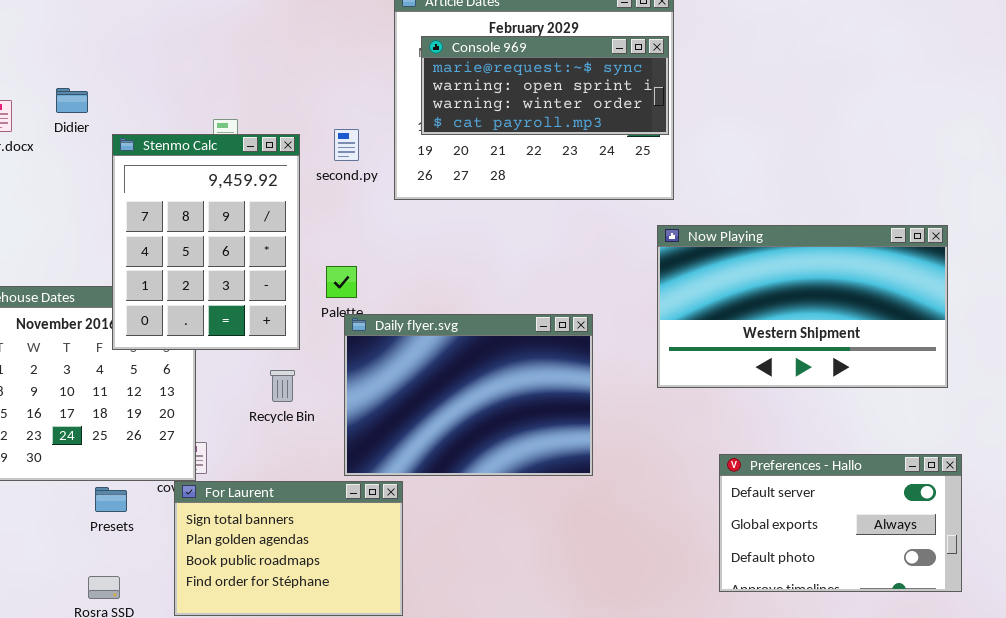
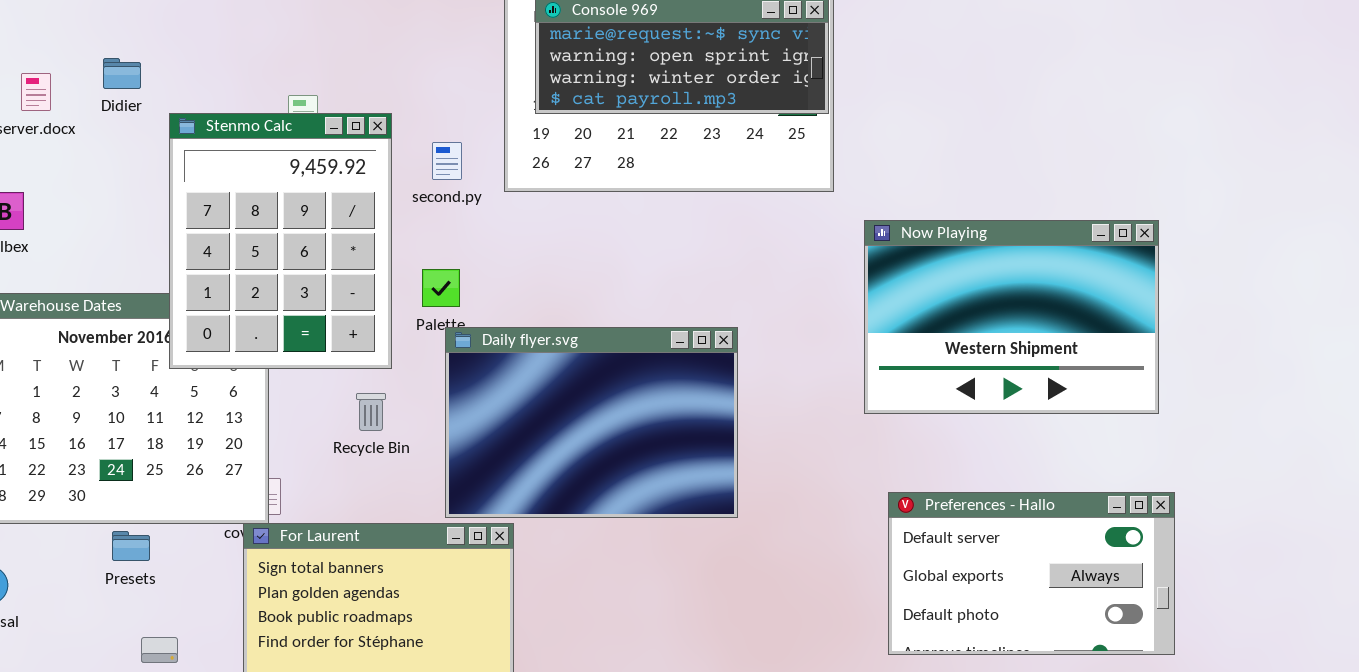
second.py: [334,129,359,161] -> [432,142,462,180], moved
Now Playing: [657,225,948,388] -> [864,220,1159,414], resized
Presets: [95,487,127,512] -> [112,531,150,561], moved

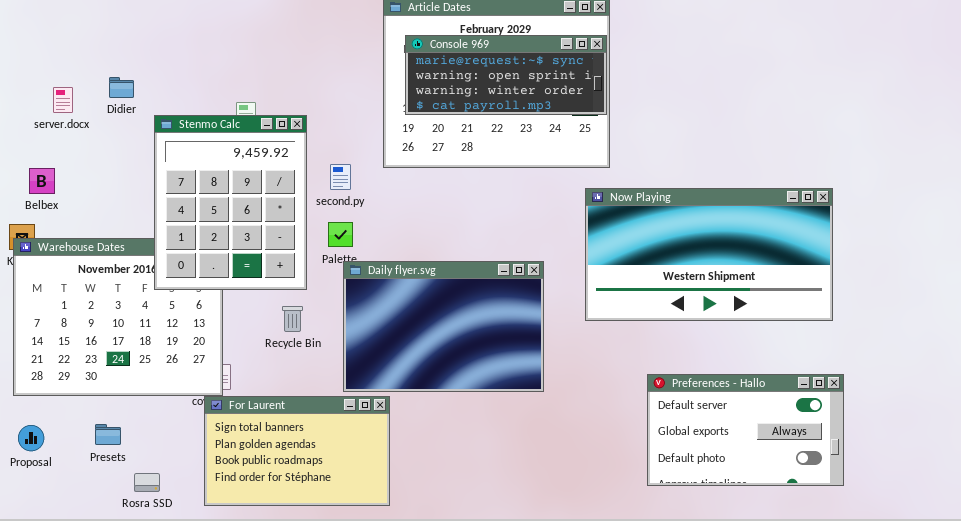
second.py: [432,142,462,180] -> [330,164,351,190], moved
Now Playing: [864,220,1159,414] -> [585,188,833,321], resized
Presets: [112,531,150,561] -> [95,424,121,445], moved

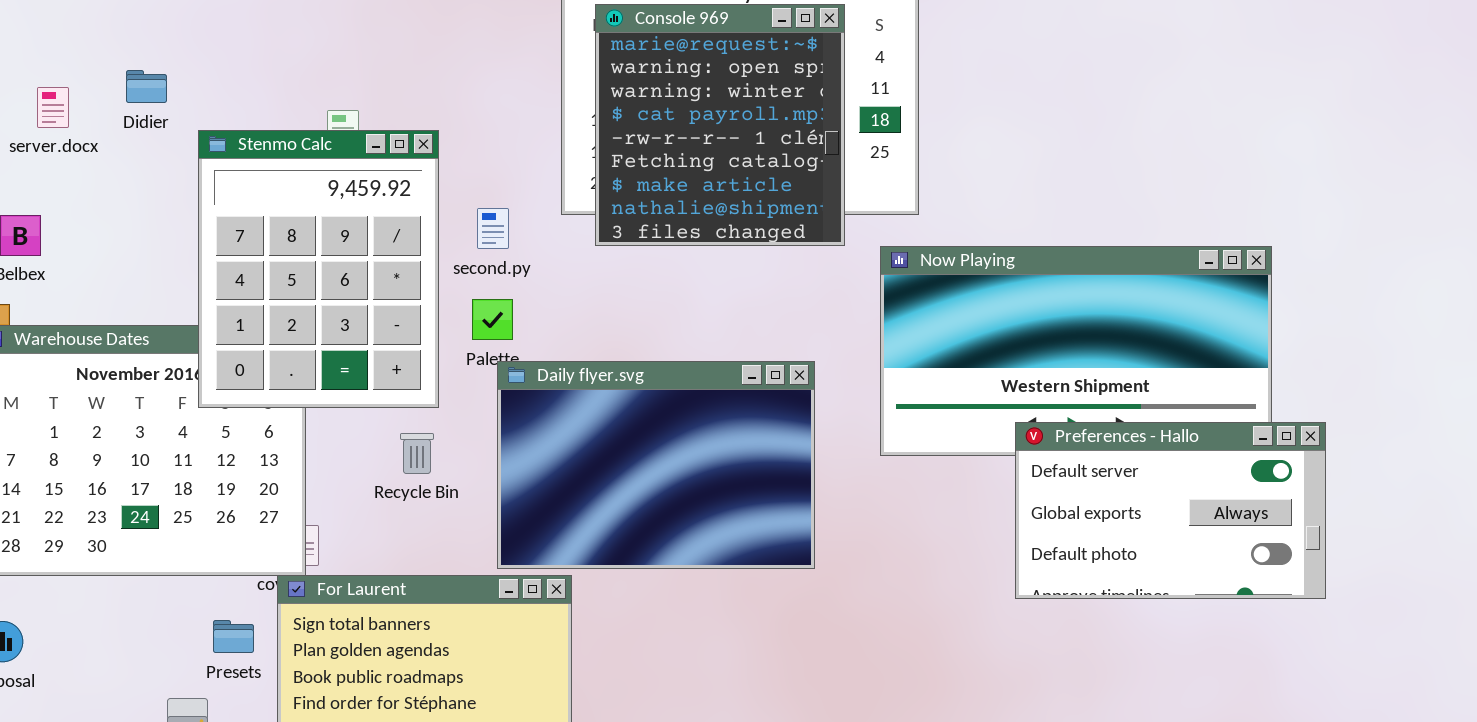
Console 969: [405,35,607,115] -> [595,4,845,246], resized
Preferences - Hallo: [647,374,844,486] -> [1015,422,1326,599], moved
Presets: [95,424,121,445] -> [213,620,254,653], moved

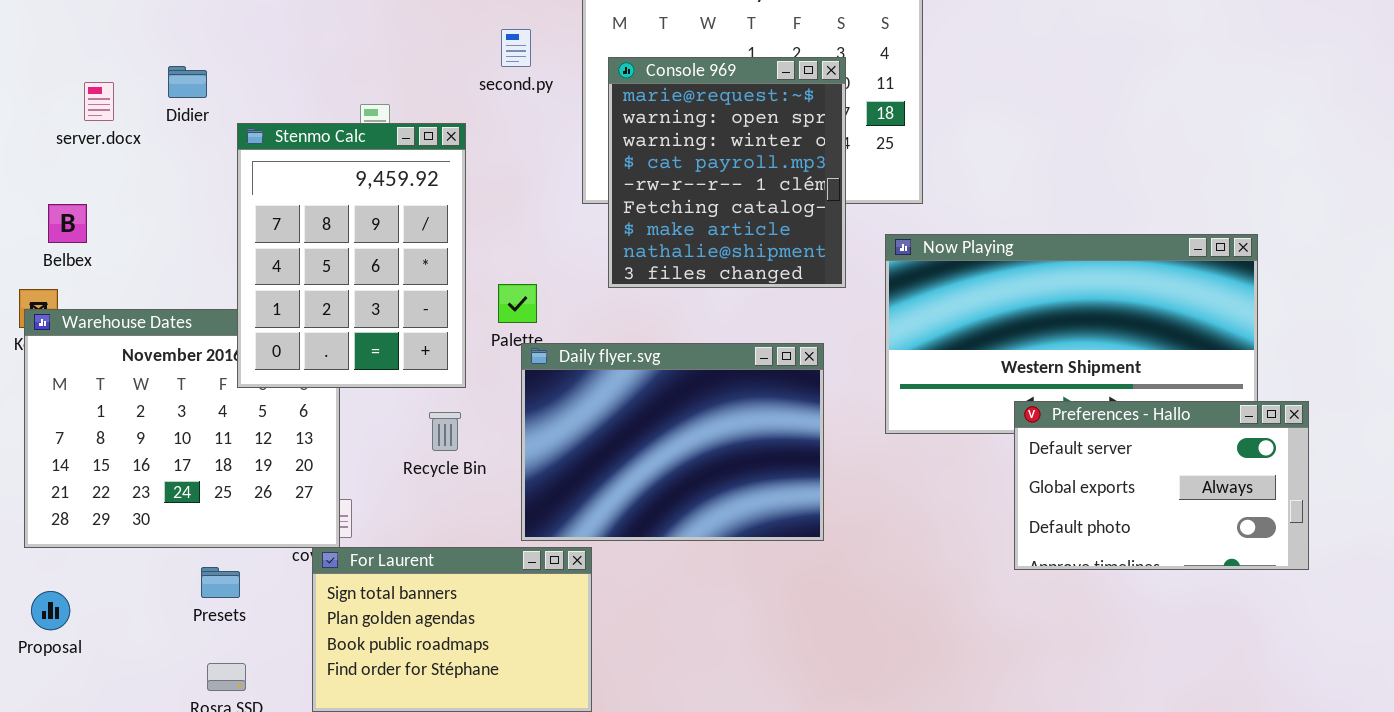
Console 969: [595,4,845,246] -> [608,57,846,288], moved
second.py: [477,208,509,249] -> [501,29,531,67], moved
Presets: [213,620,254,653] -> [201,567,240,598], moved

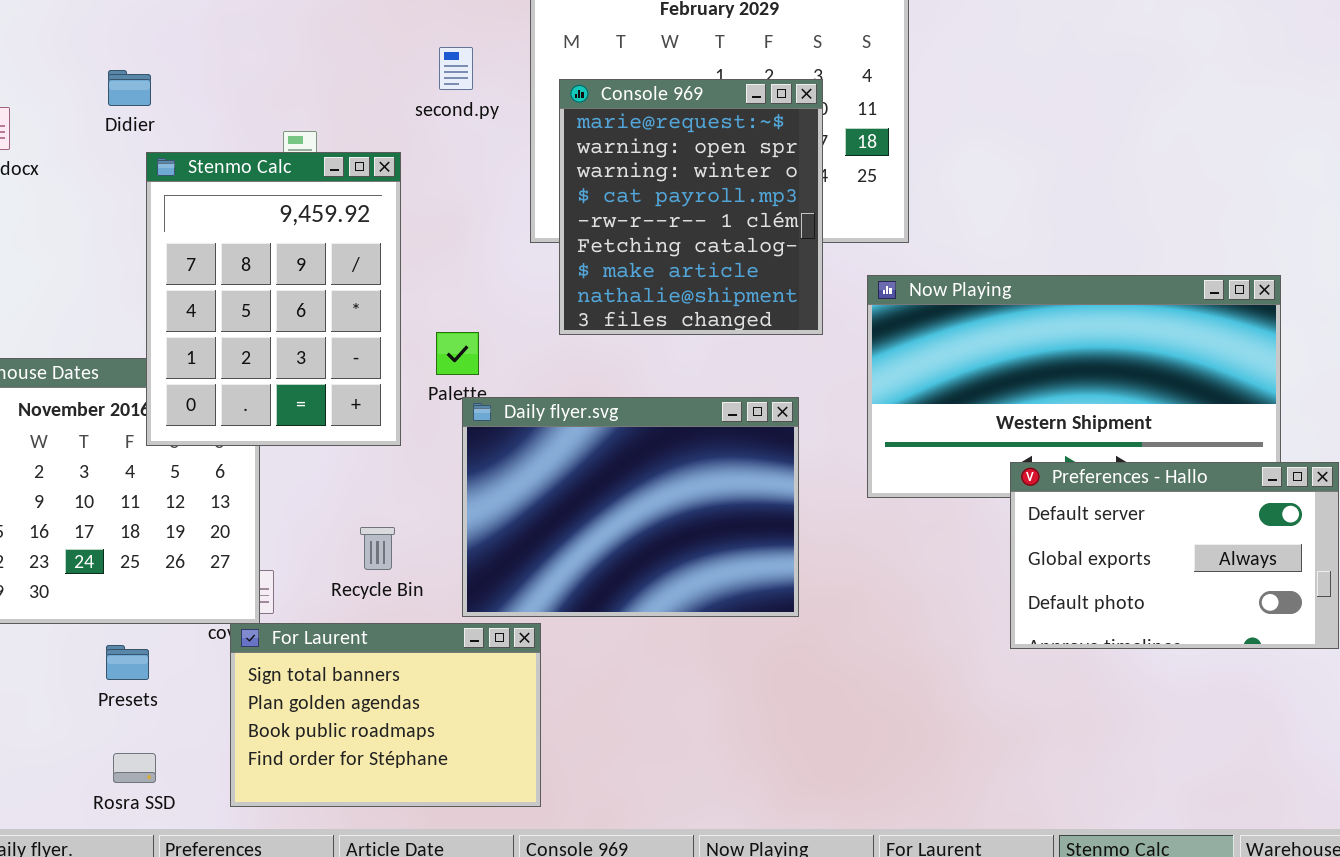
Didier: [168,66,207,98] -> [108,70,151,106], moved
Recycle Bin: [429,412,461,451] -> [360,527,395,570], moved

